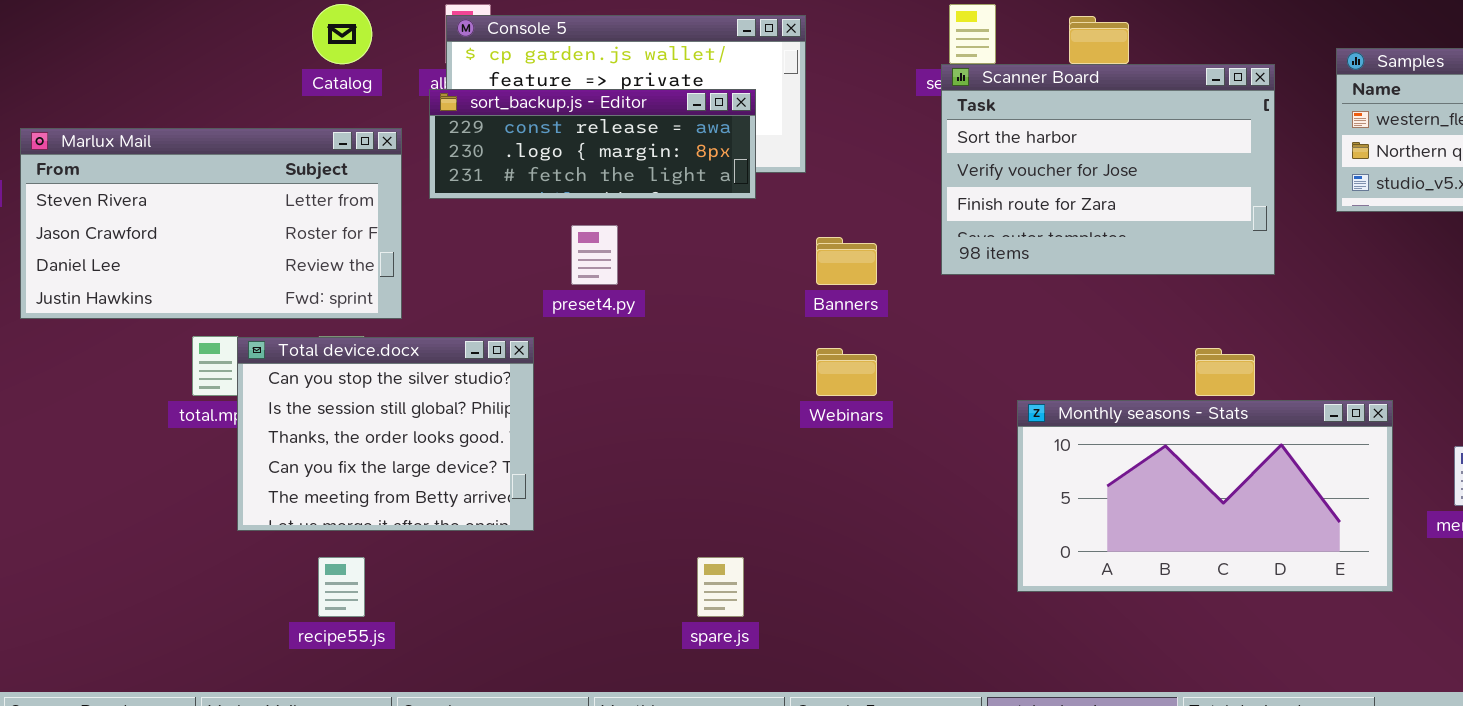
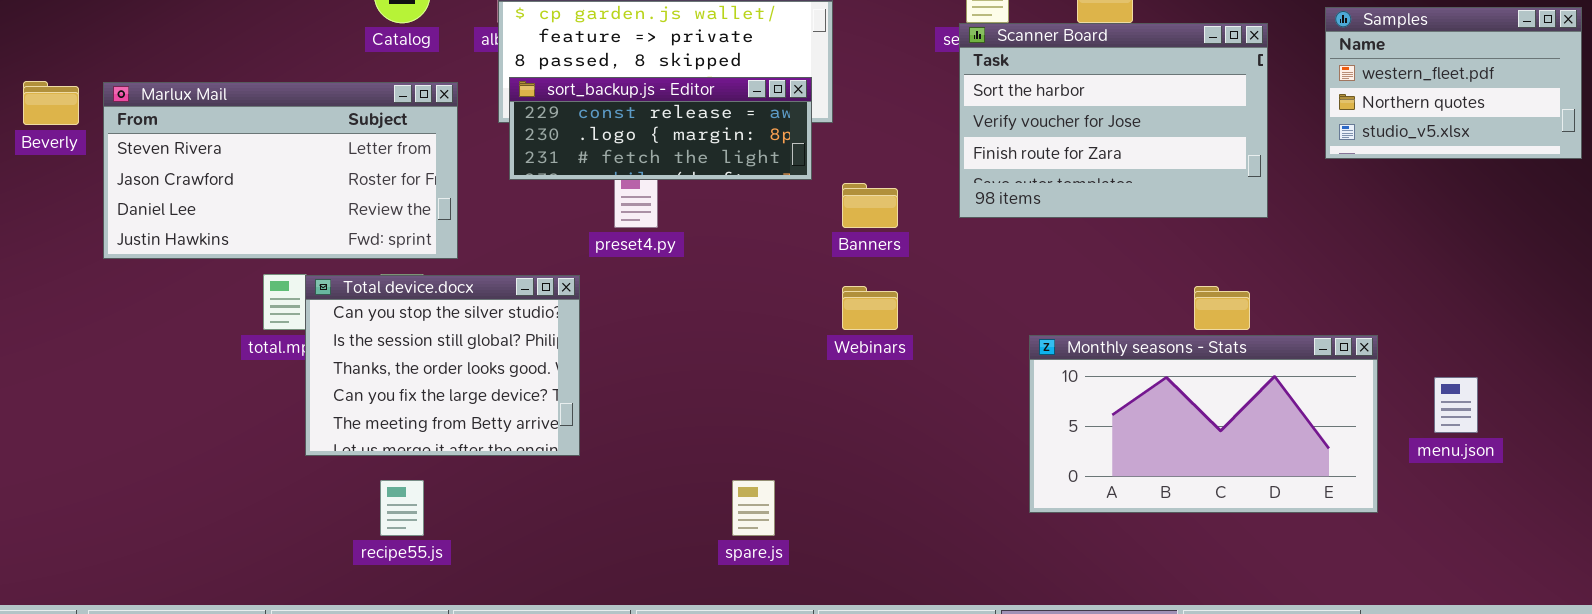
sort_backup.js - Editor: [429,89,756,199] -> [509,77,812,180], moved

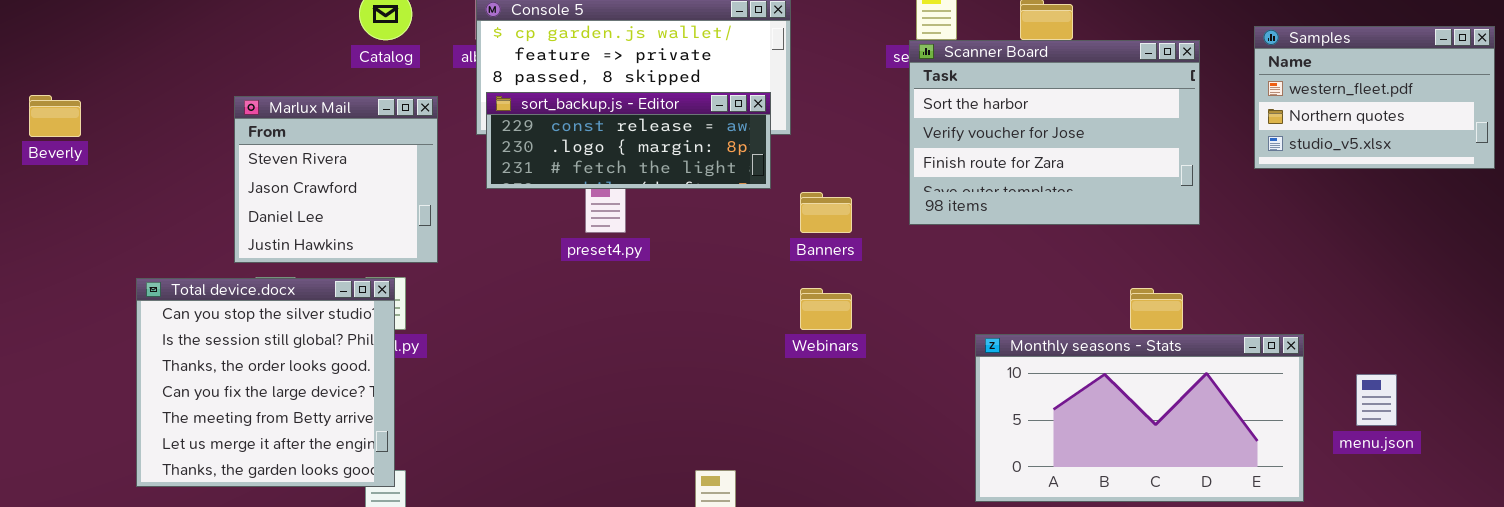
Marlux Mail: [103,82,458,259] -> [234,96,438,263], resized
Total device.docx: [305,275,580,456] -> [136,278,395,487], moved, resized

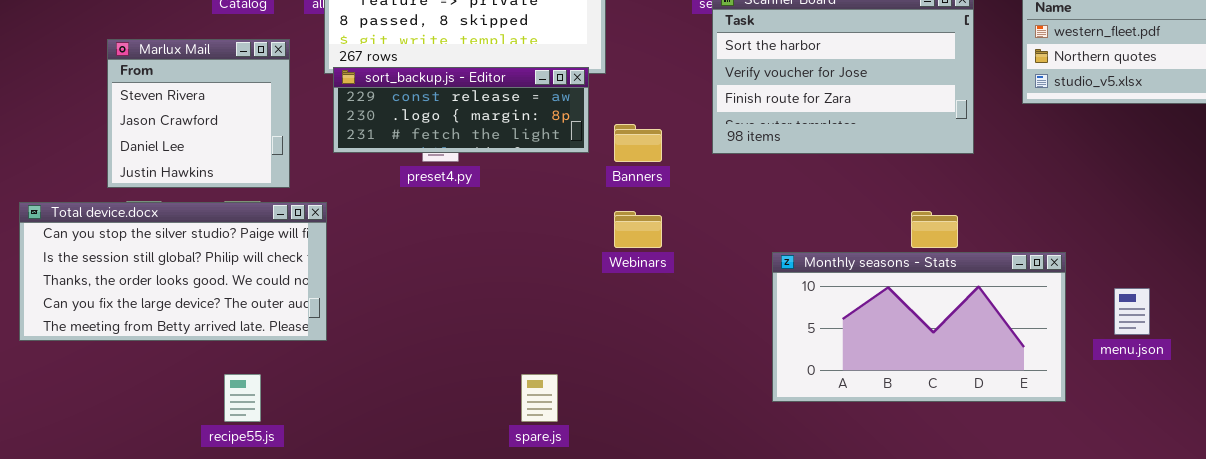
sort_backup.js - Editor: [486,92,771,189] -> [333,67,589,153], moved
Total device.docx: [136,278,395,487] -> [19,202,327,341], resized

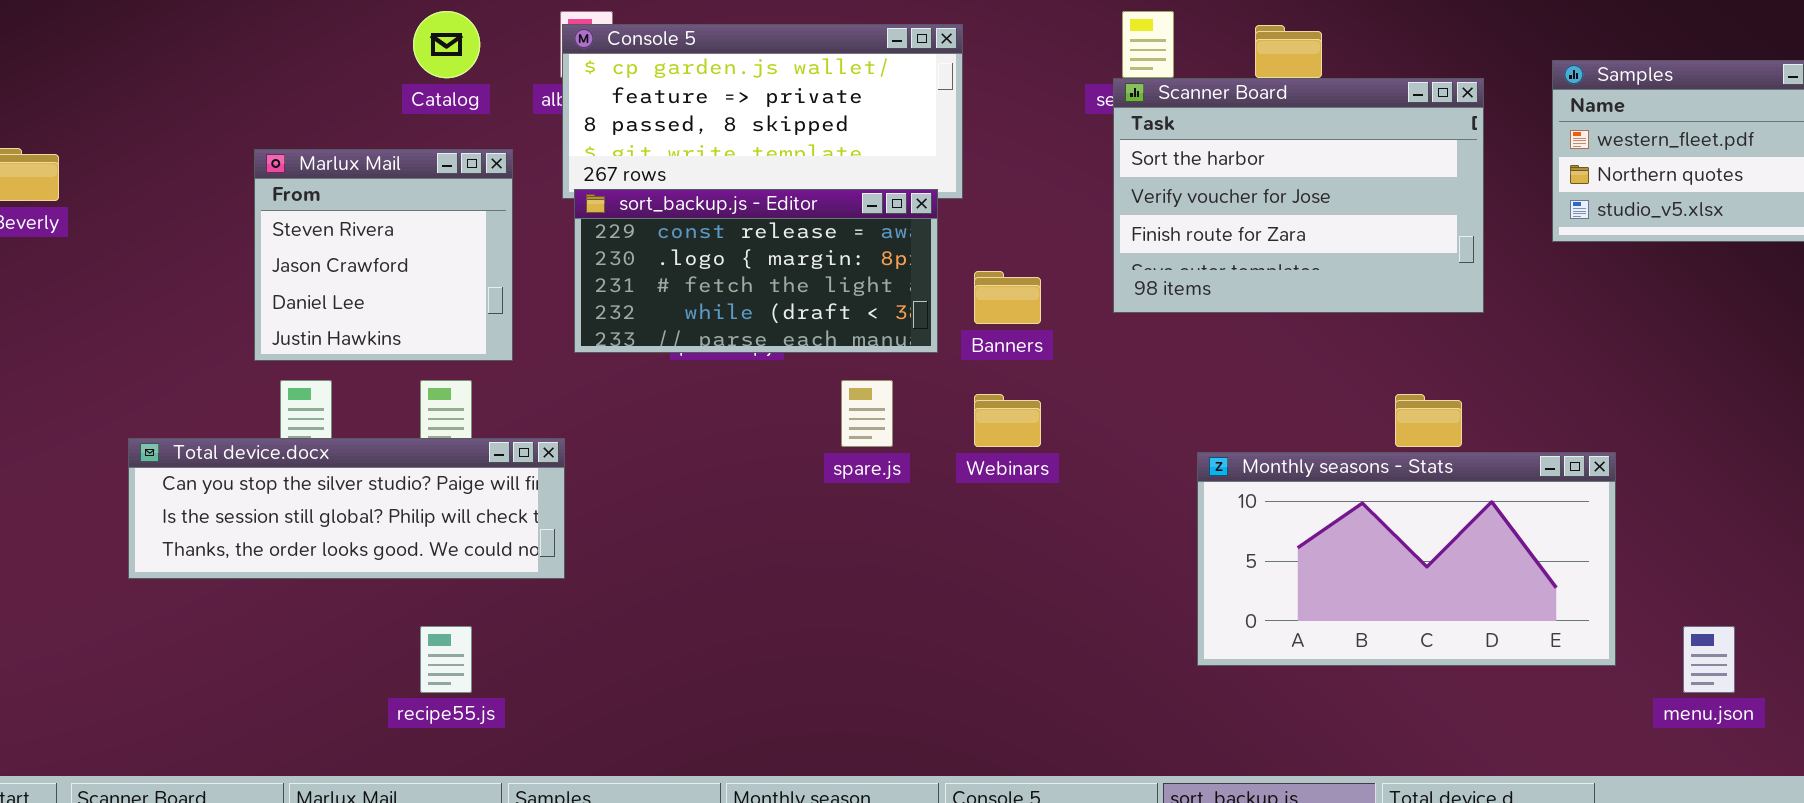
sort_backup.js - Editor: [333,67,589,153] -> [574,189,938,353], resized
Total device.docx: [19,202,327,341] -> [128,438,565,579], resized
menu.json: [1114,288,1150,335] -> [1683,626,1735,693], moved
spare.js: [521,374,558,422] -> [841,380,893,447], moved

